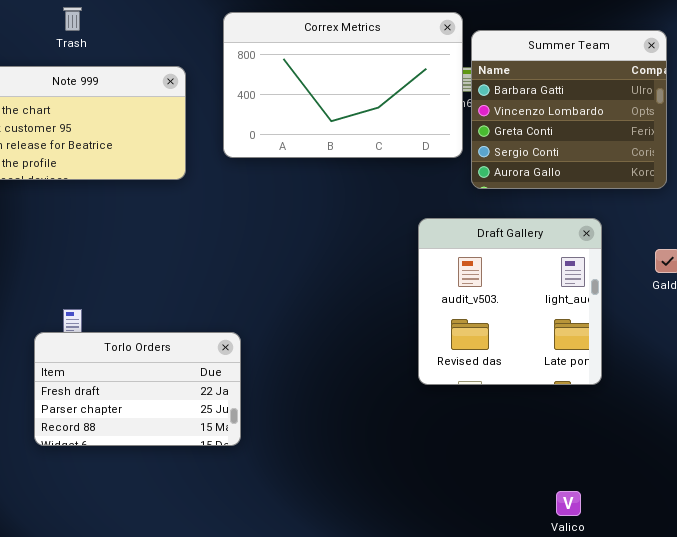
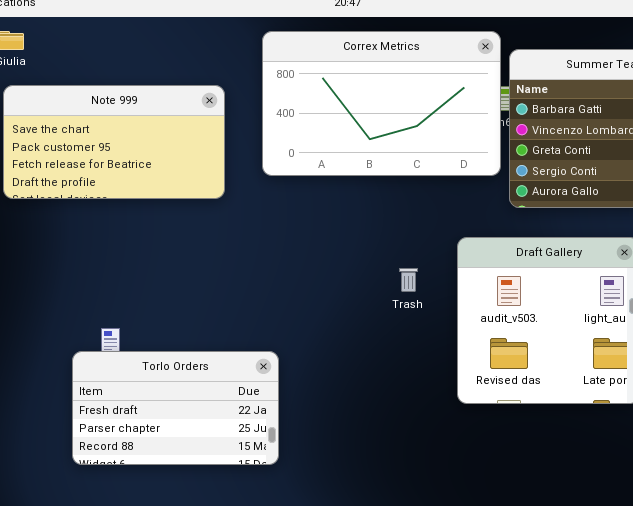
Trash: [63,7,82,31] -> [399,268,418,292], moved

